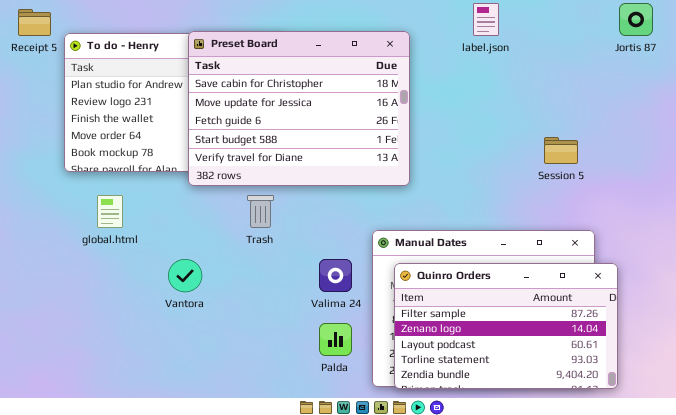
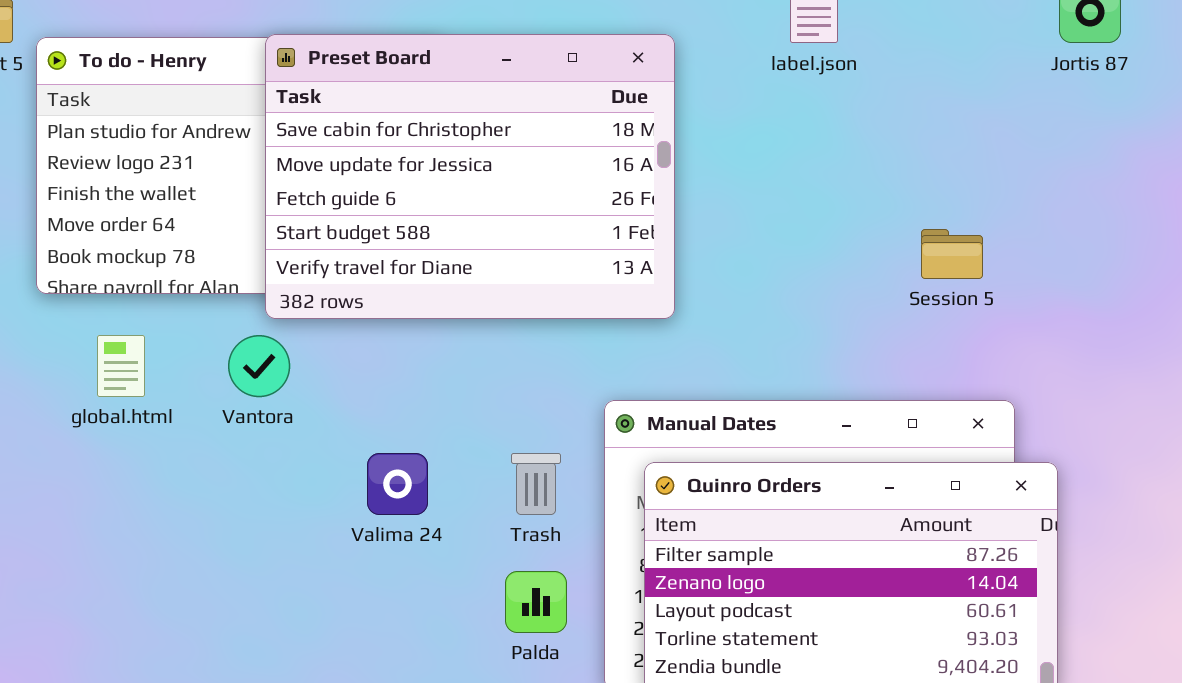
Trash: [247,195,274,228] -> [511,453,561,515], moved
Vantora: [168,259,202,292] -> [228,335,290,397], moved
Valima 24: [319,259,352,292] -> [367,453,428,515], moved

